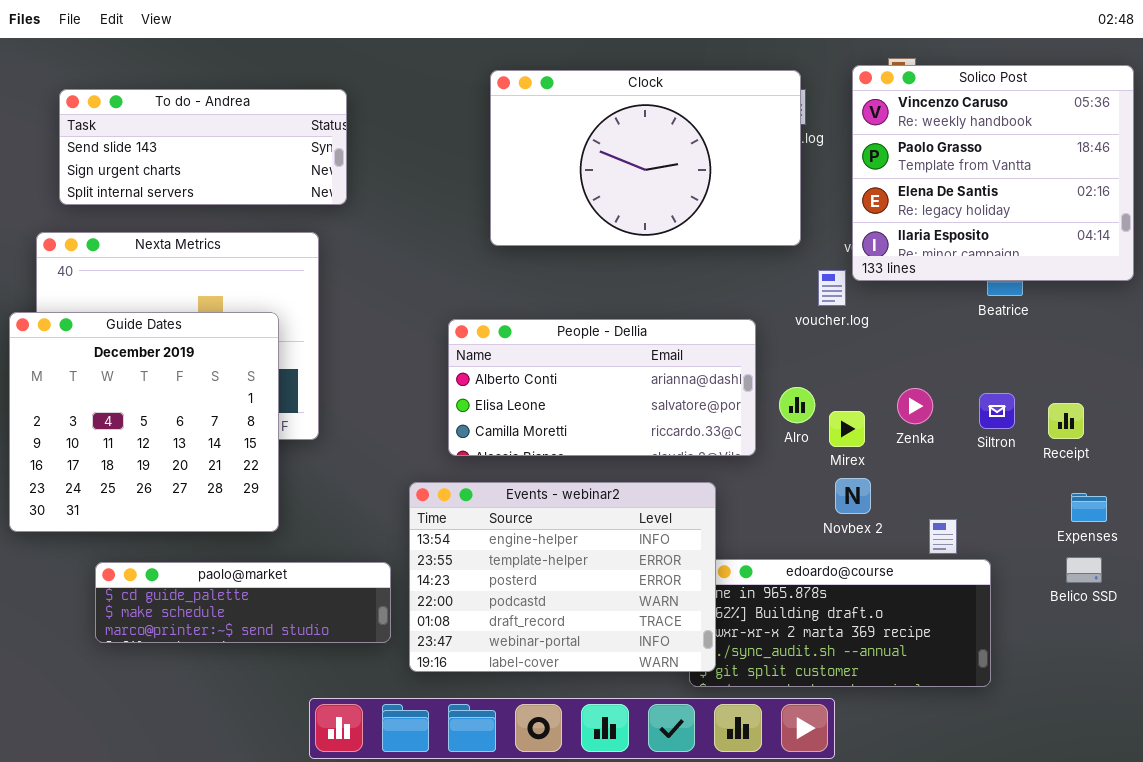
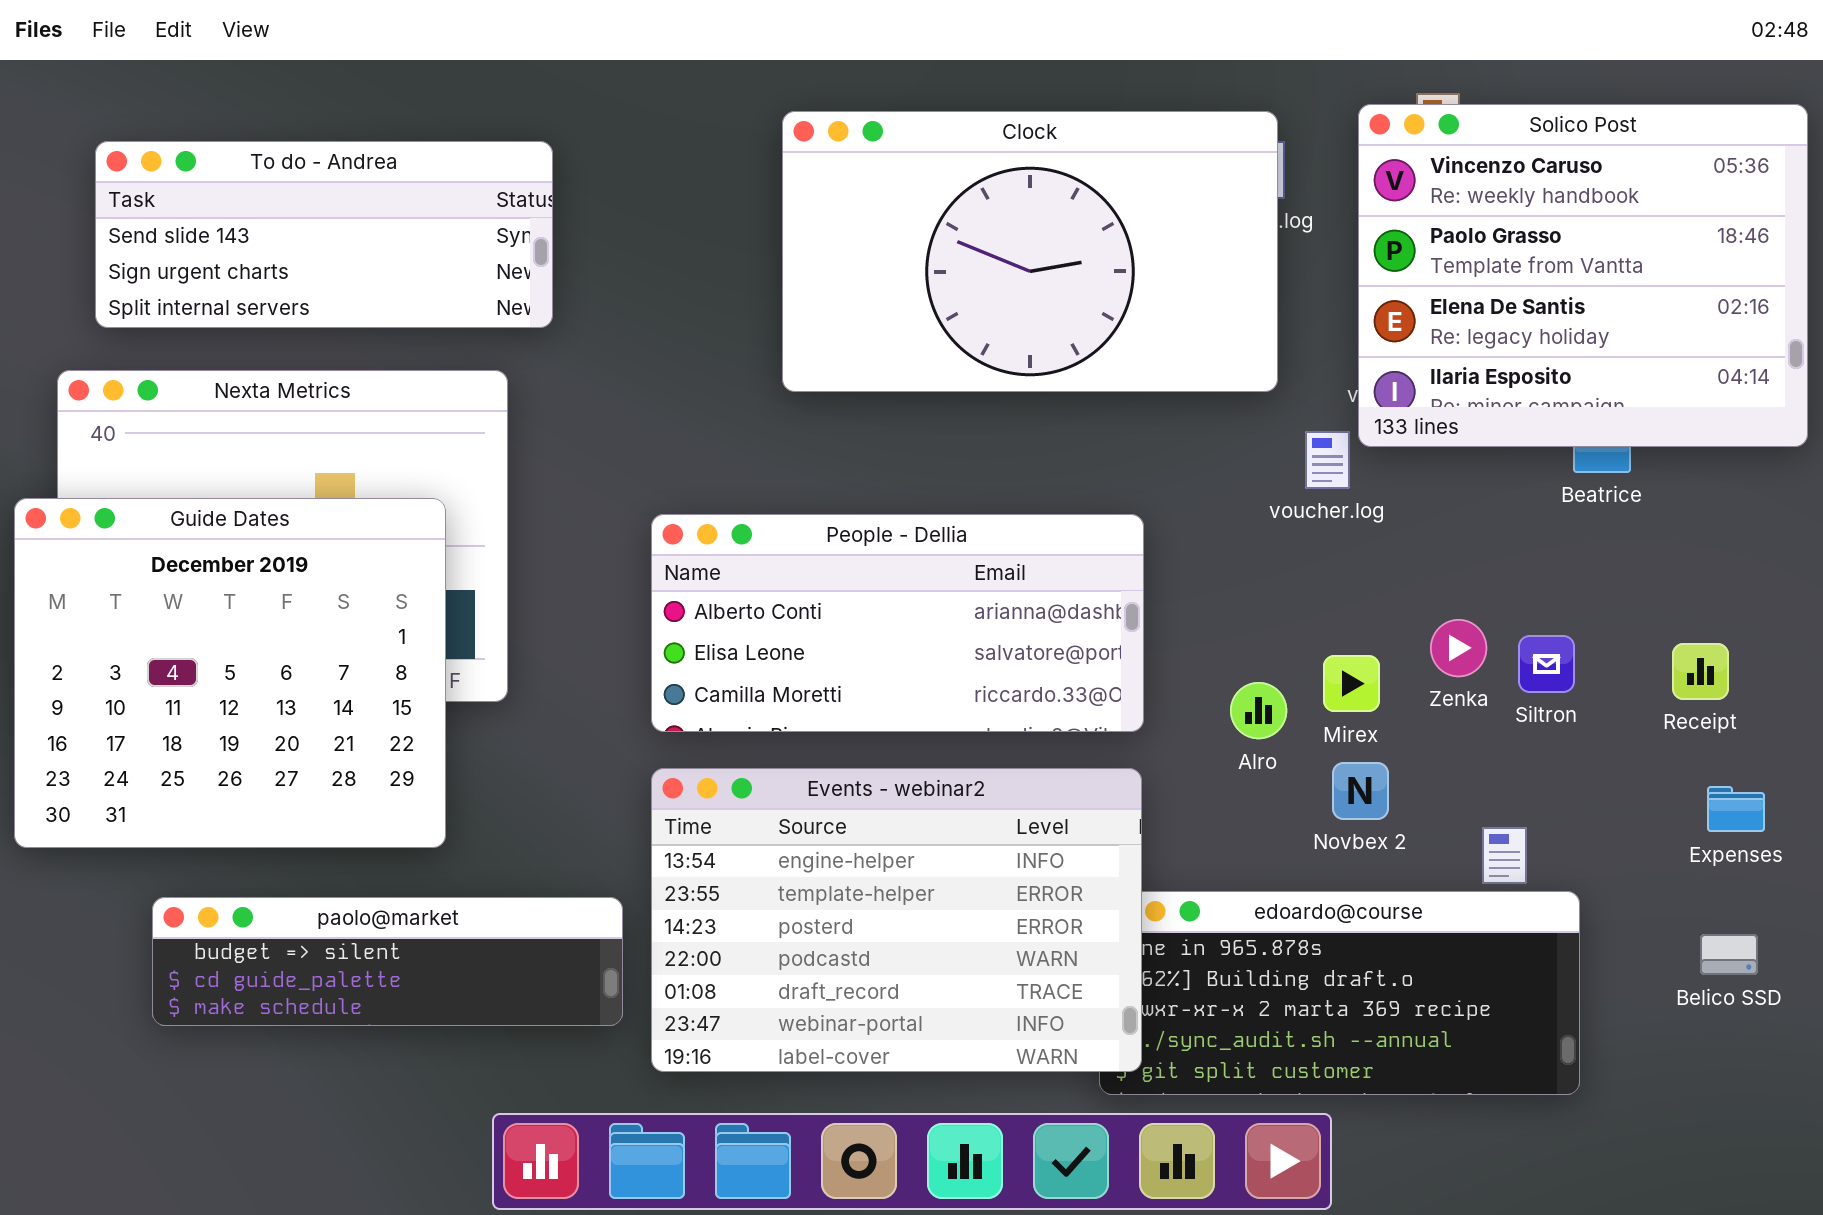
People - Dellia: [448,319,756,456] -> [651,514,1144,732], moved
Alro: [779,387,815,423] -> [1230,682,1287,739], moved
Siltron: [979,393,1015,429] -> [1518,635,1575,693], moved
Belico SSD: [1066,557,1102,583] -> [1700,934,1758,975], moved
paolo@market: [95,562,391,643] -> [152,897,623,1026], scrolled up 1 row

